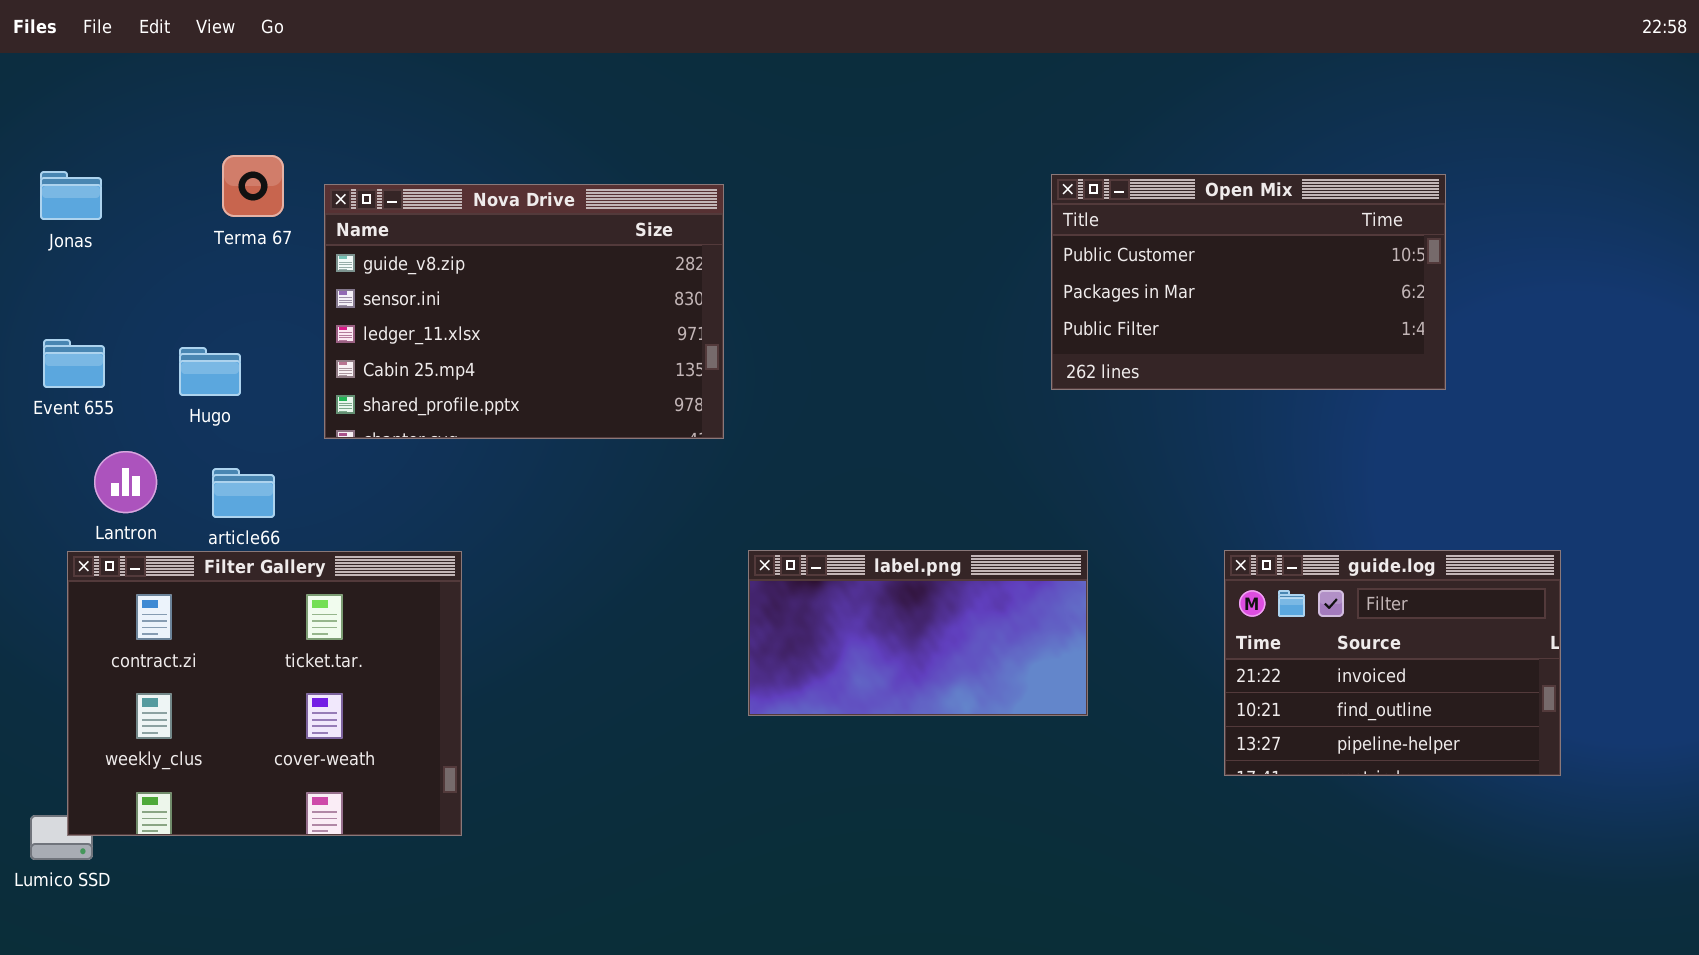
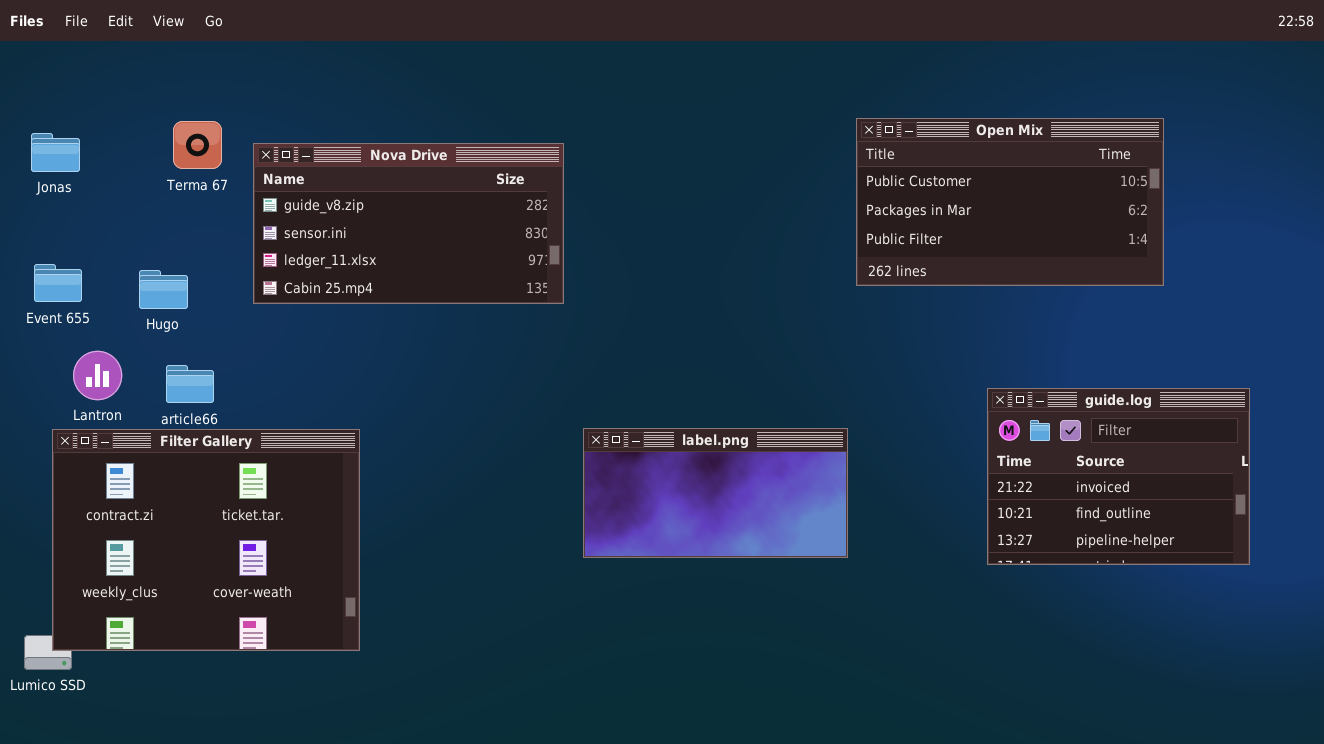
Open Mix: [1051,174,1446,390] -> [856,118,1164,286], moved
Nova Drive: [324,184,724,439] -> [253,143,564,304], resized
guide.log: [1224,550,1561,776] -> [987,388,1250,565], moved

